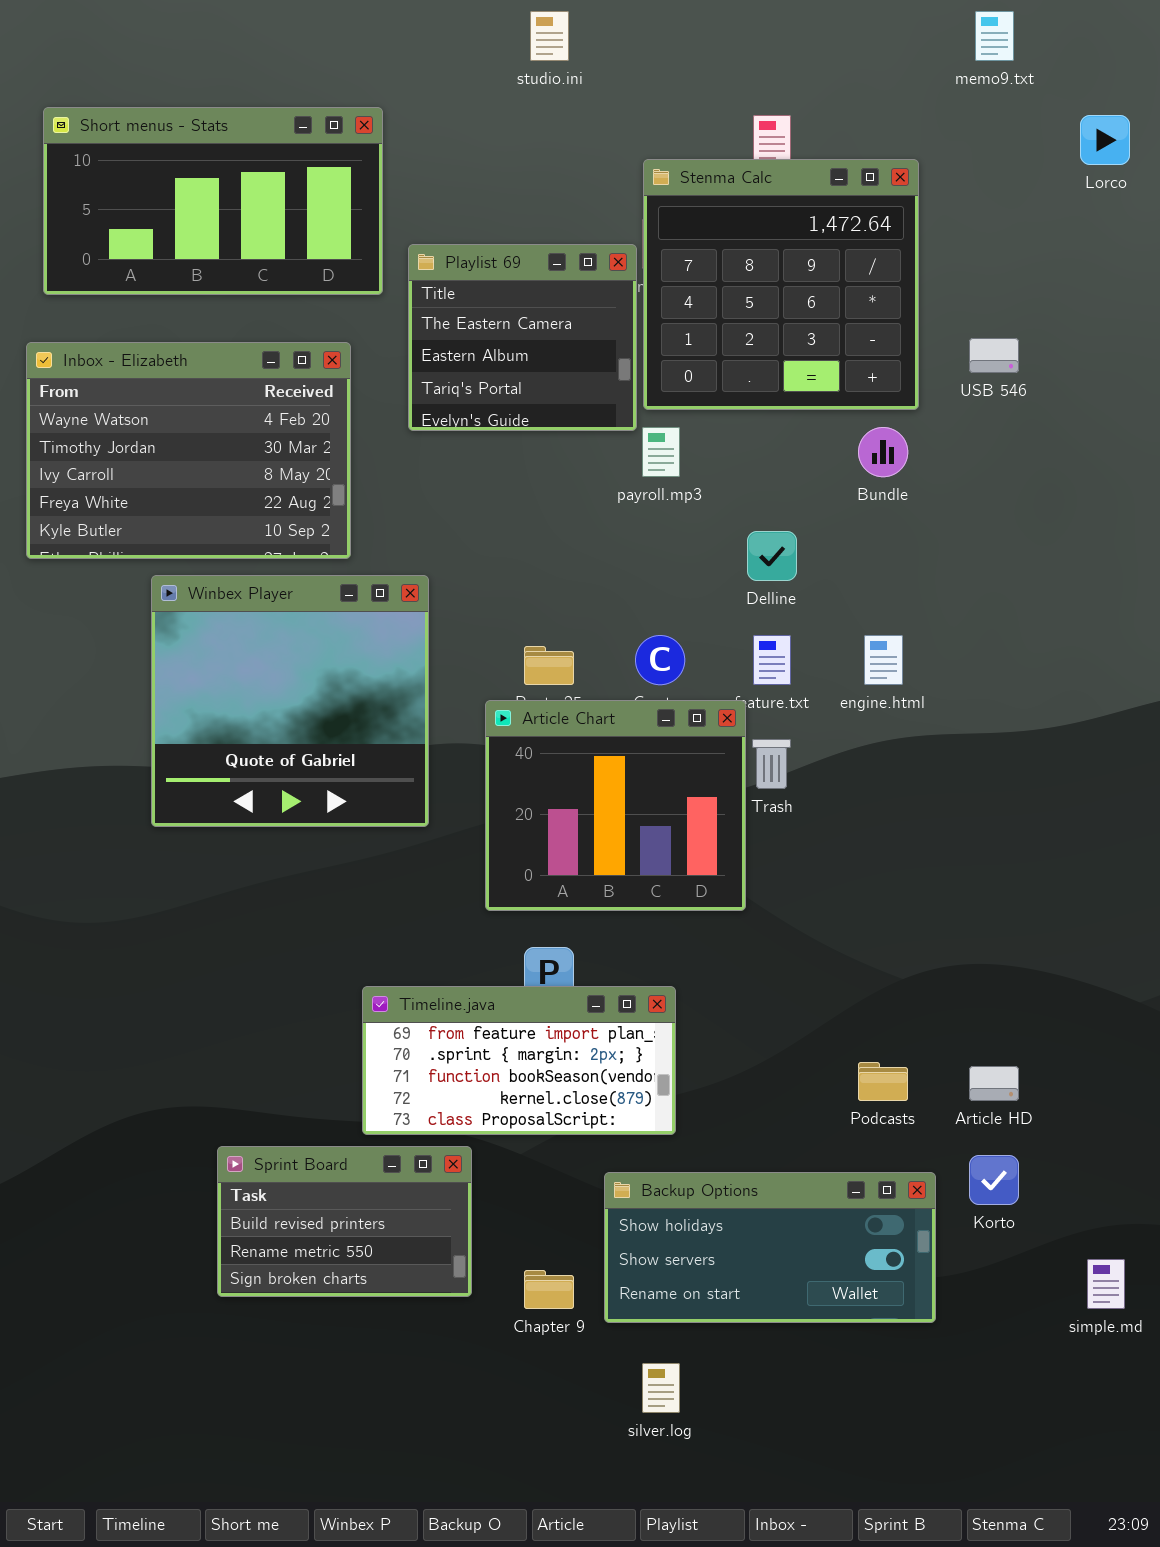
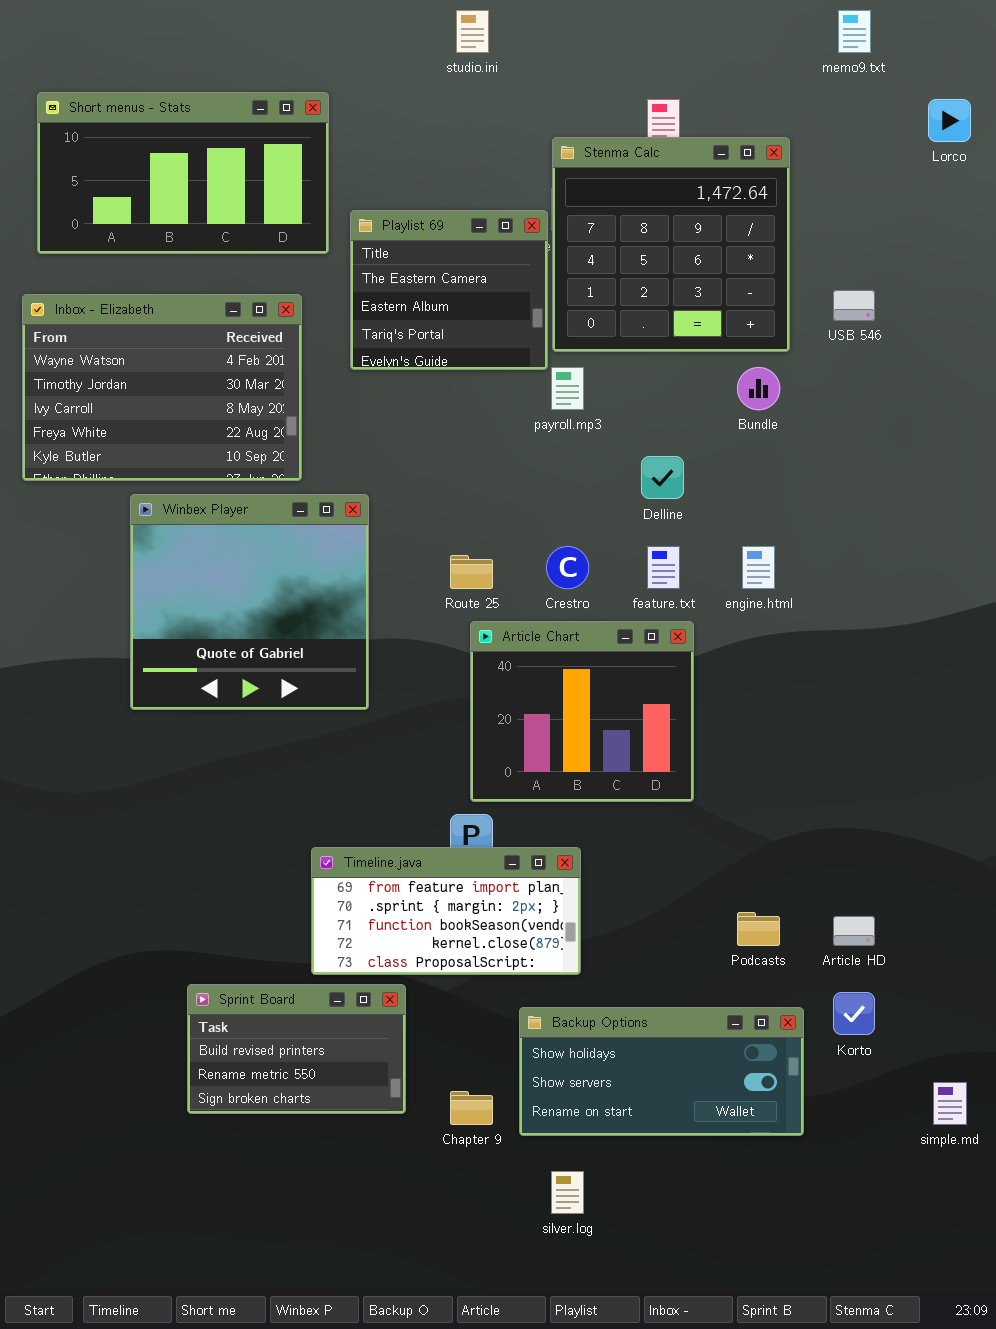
Article Chart: [485,700,746,911] -> [470,621,694,802], moved

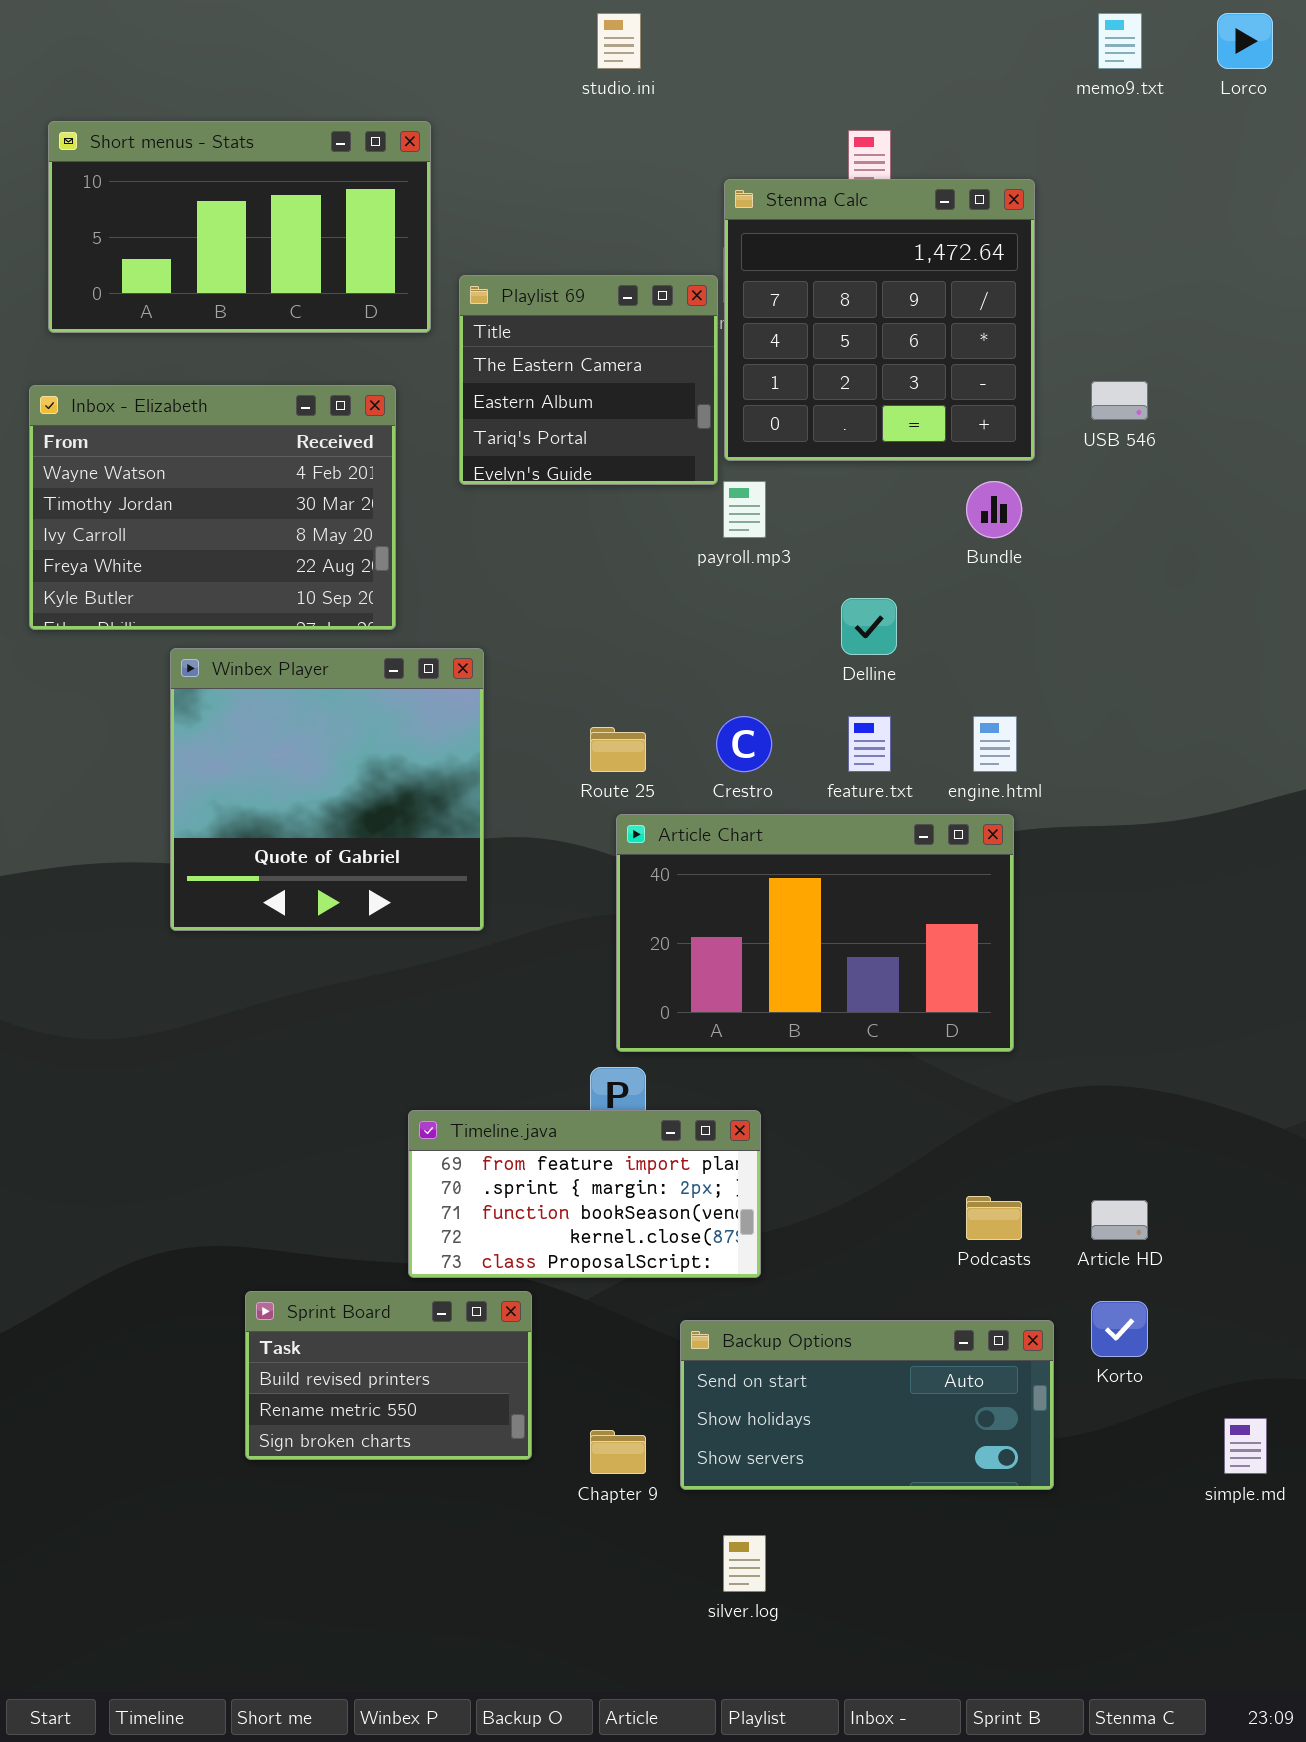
Lorco: [928,99,971,142] -> [1217,13,1273,69], moved
Article Chart: [470,621,694,802] -> [616,814,1014,1052], resized
Backup Options: [519,1007,804,1136] -> [680,1320,1054,1490], scrolled up 1 row

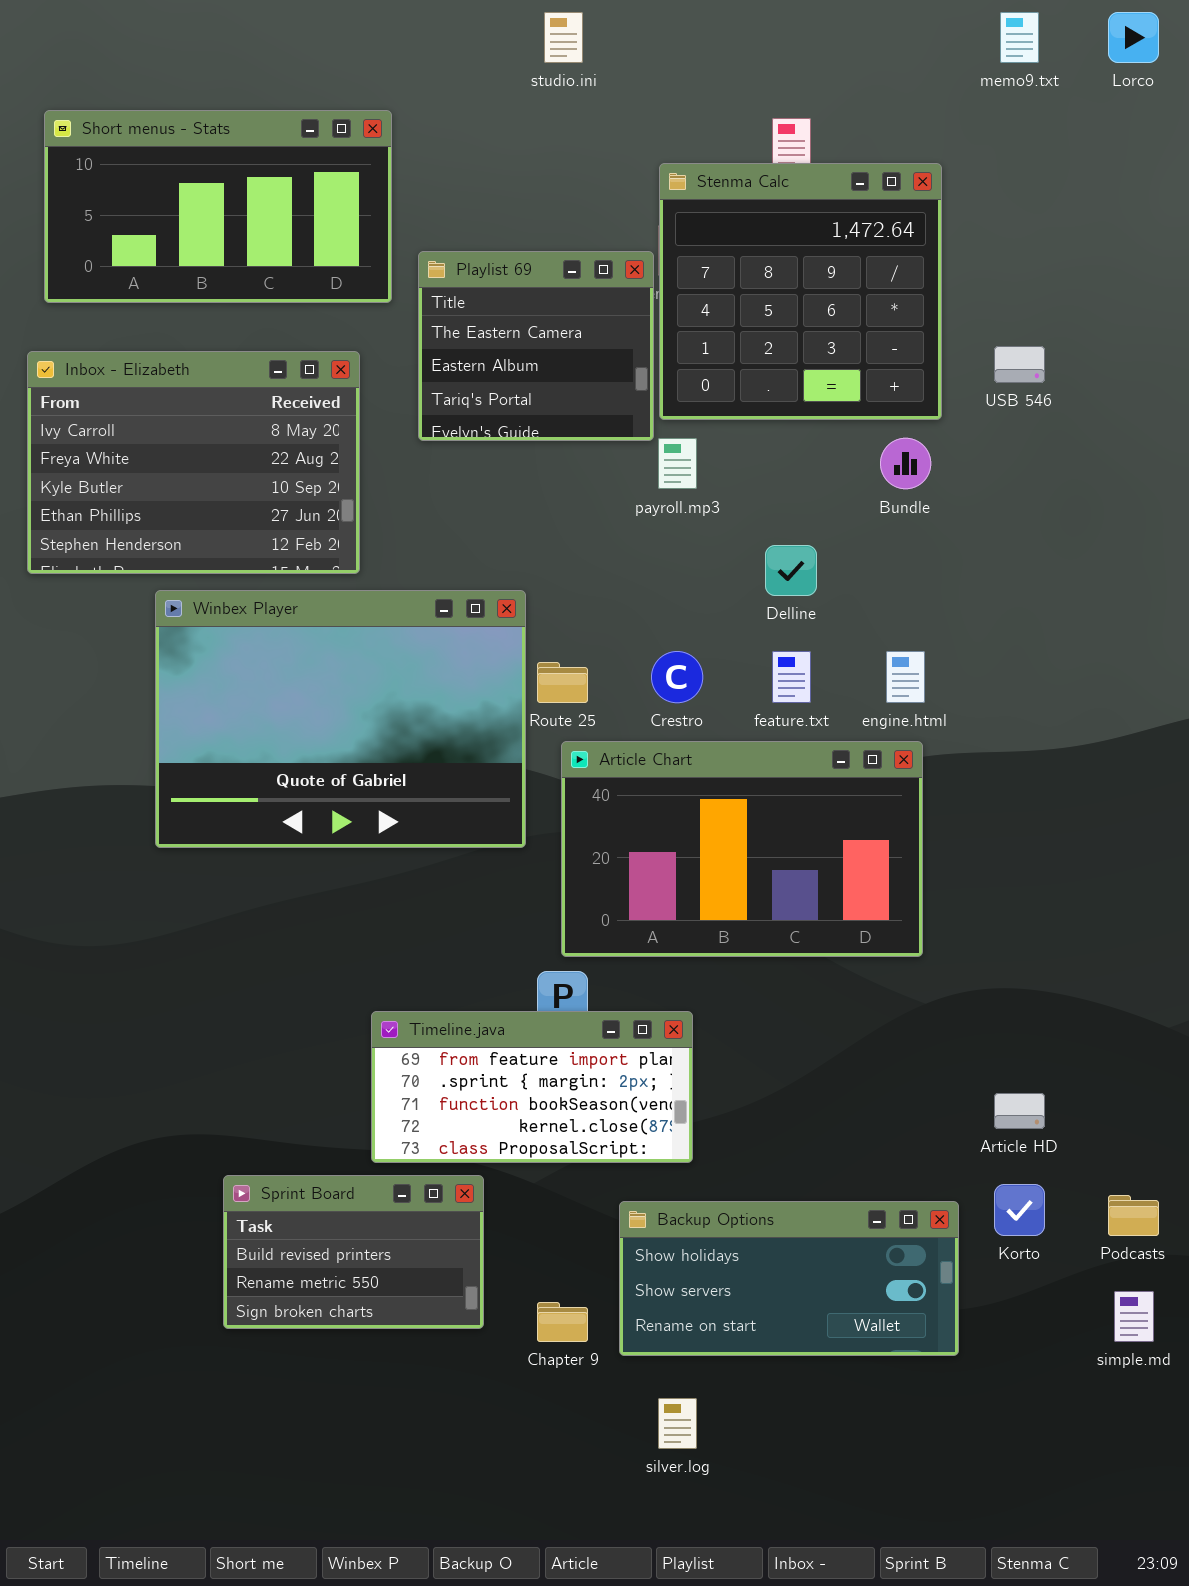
Inbox - Elizabeth: [29,385,396,630] -> [27,351,360,574], scrolled down 2 rows
Winbex Player: [170,648,484,931] -> [155,590,526,848], resized
Podcasts: [966,1196,1022,1240] -> [1108,1195,1159,1236], moved
Backup Options: [680,1320,1054,1490] -> [619,1201,959,1356], scrolled down 1 row

